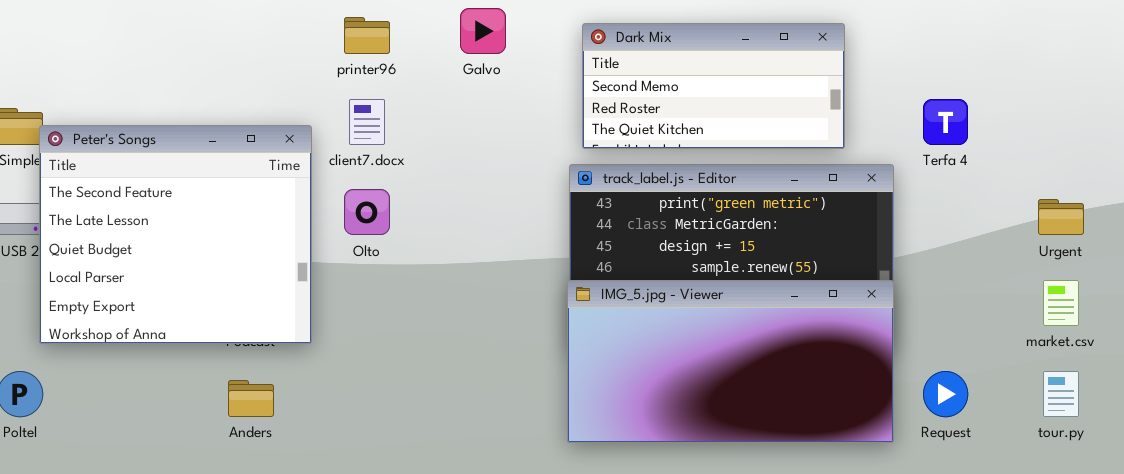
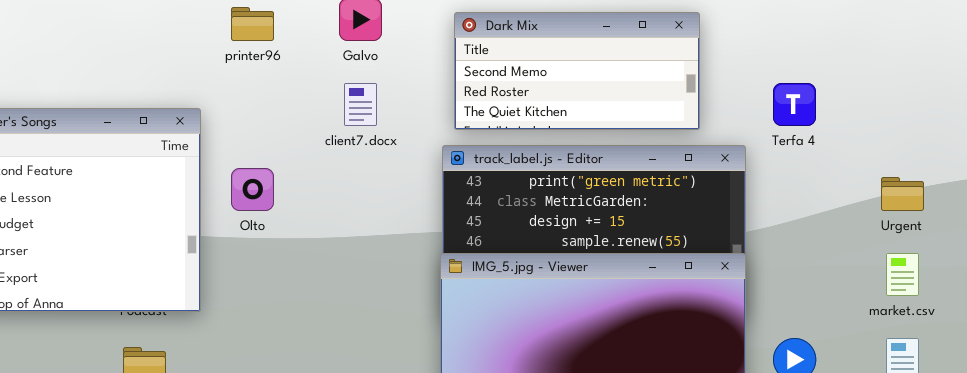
client7.docx: [349,99,385,145] -> [344,83,377,126], moved

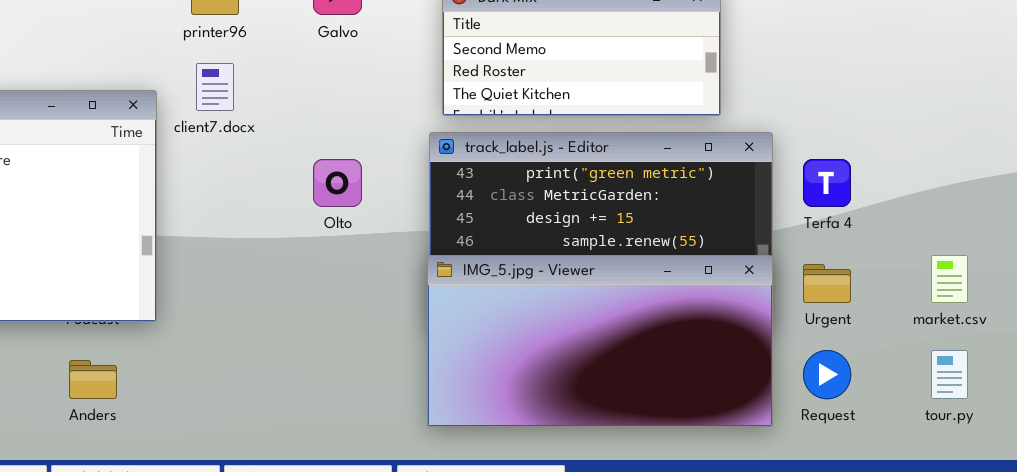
client7.docx: [344,83,377,126] -> [196,63,234,111], moved
Terfa 4: [773,83,816,126] -> [803,159,851,207], moved
Olto: [231,168,274,211] -> [313,159,362,207], moved
Urgent: [881,177,924,211] -> [803,264,851,303], moved

